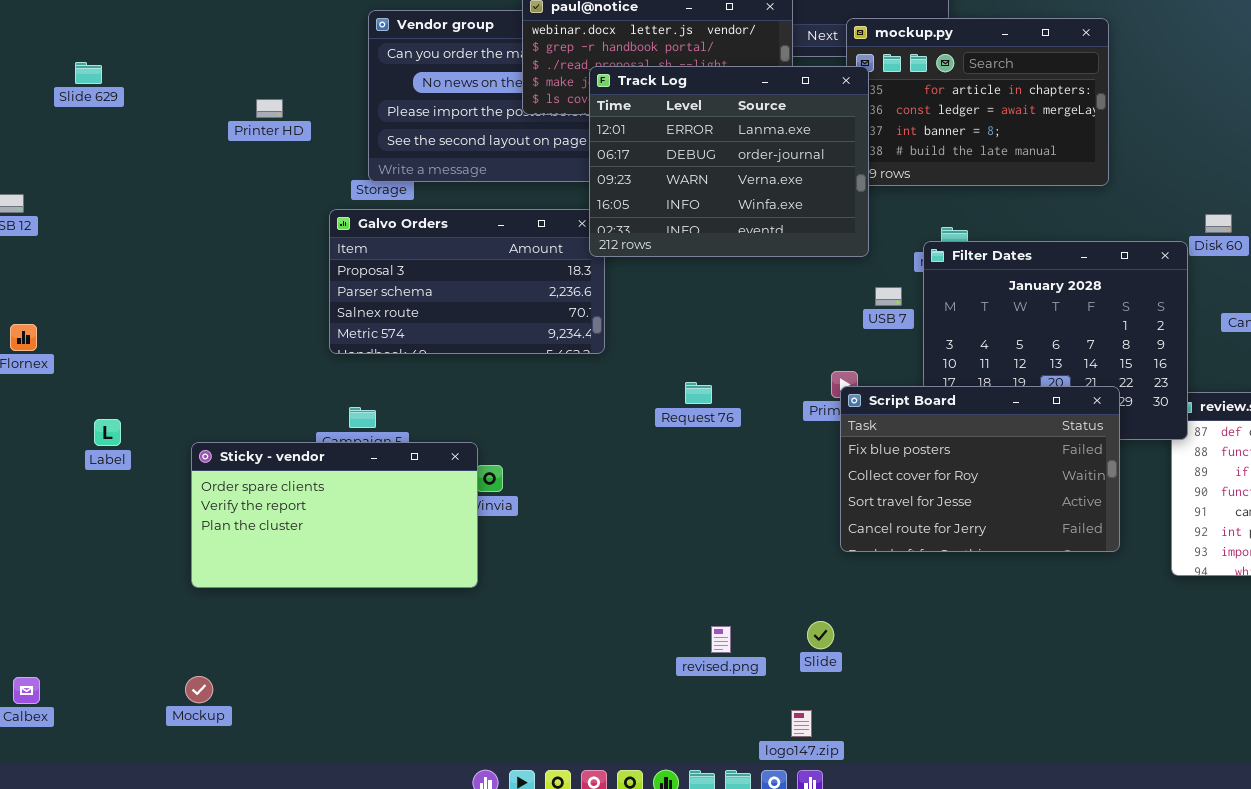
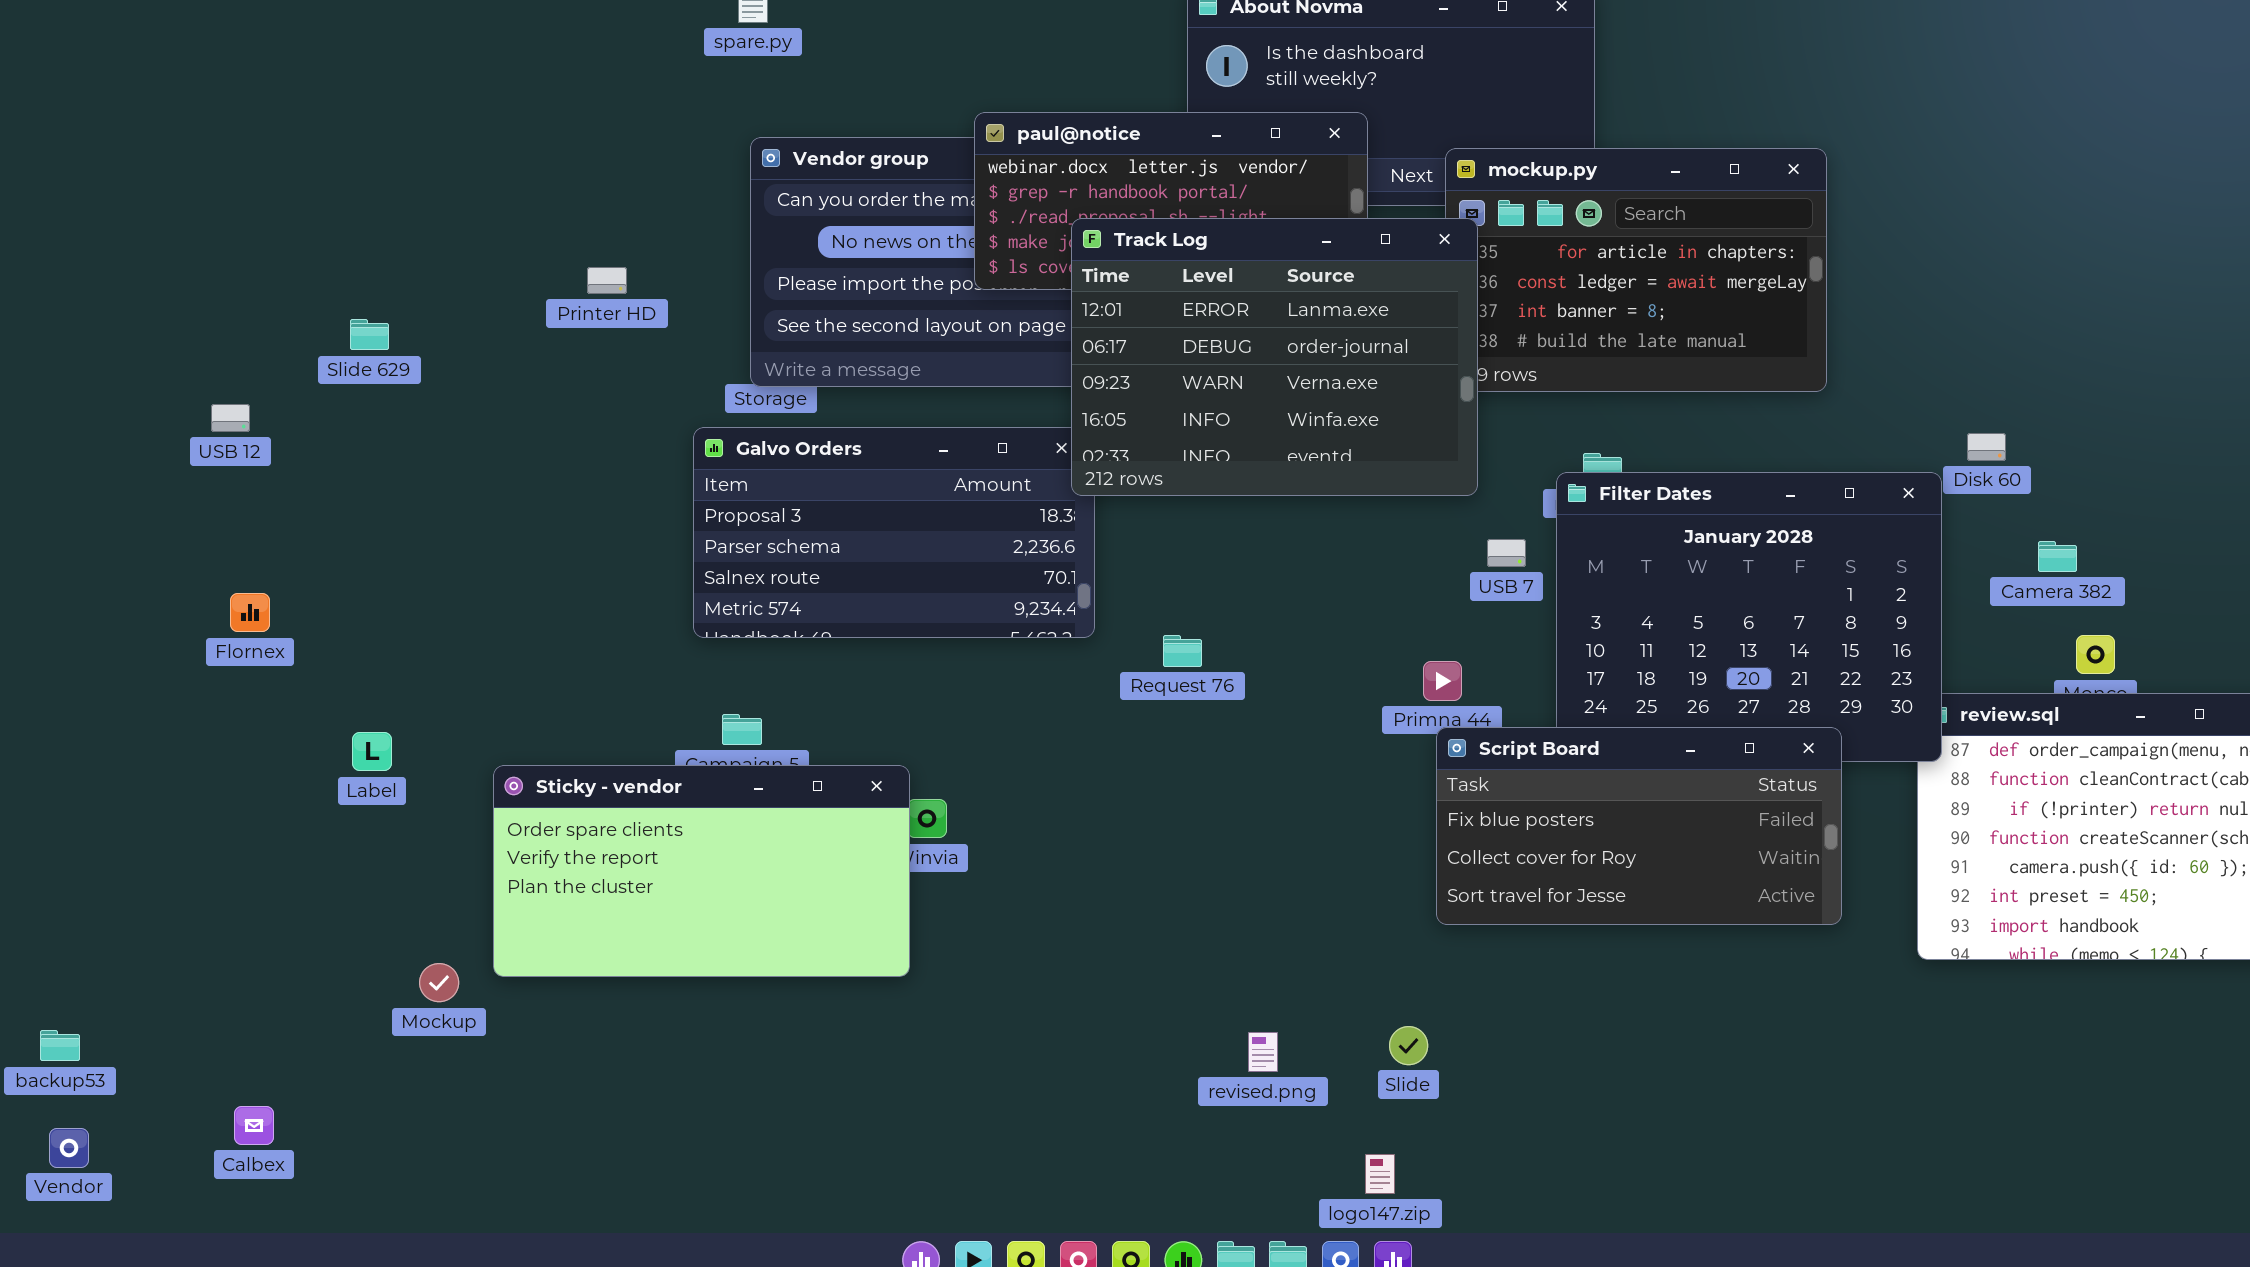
Slide 629: [75,62,102,84] -> [350,319,389,350], moved
Request 76: [685,382,712,404] -> [1163,635,1202,667], moved
Script Board: [840,386,1120,552] -> [1436,727,1842,925], resized
Mockup: [185,676,213,703] -> [419,963,459,1002], moved

